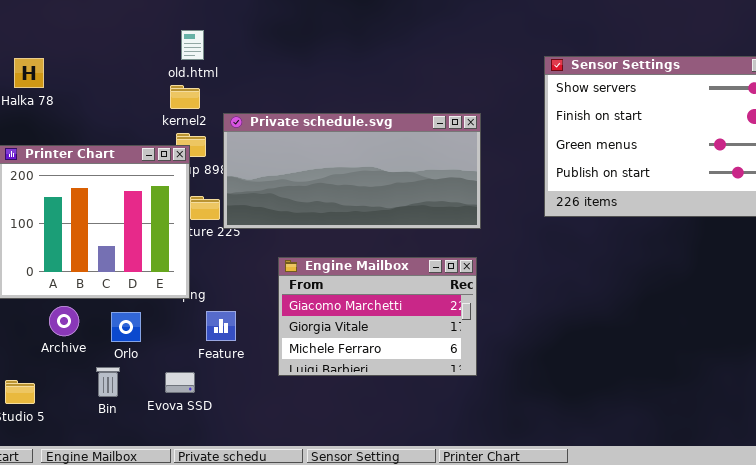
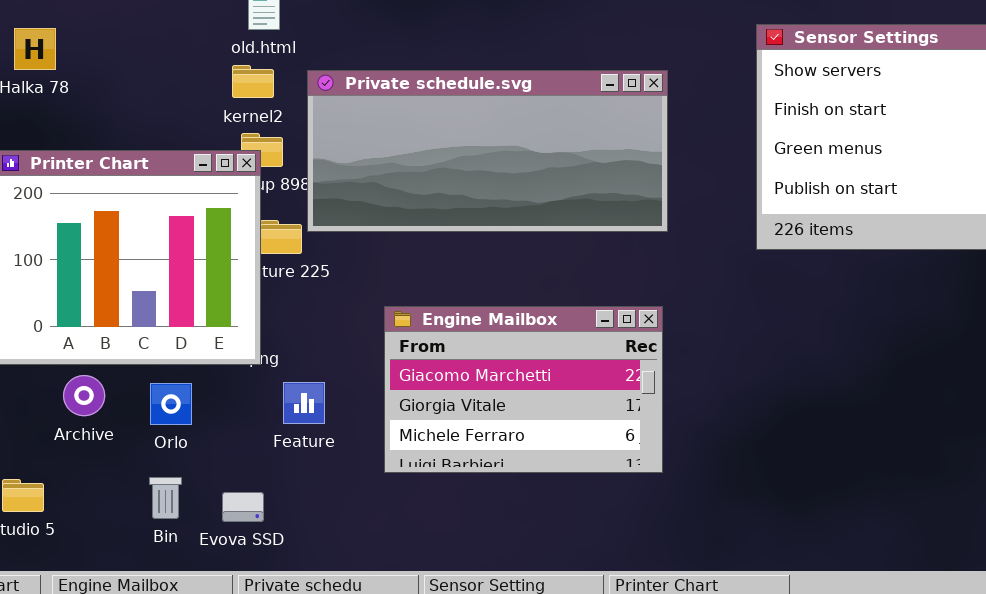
Private schedule.svg: [223,113,481,229] -> [307,70,668,232], moved
Bin: [96,367,120,397] -> [149,477,182,519], moved
Evova SSD: [165,372,195,393] -> [222,492,264,522], moved

